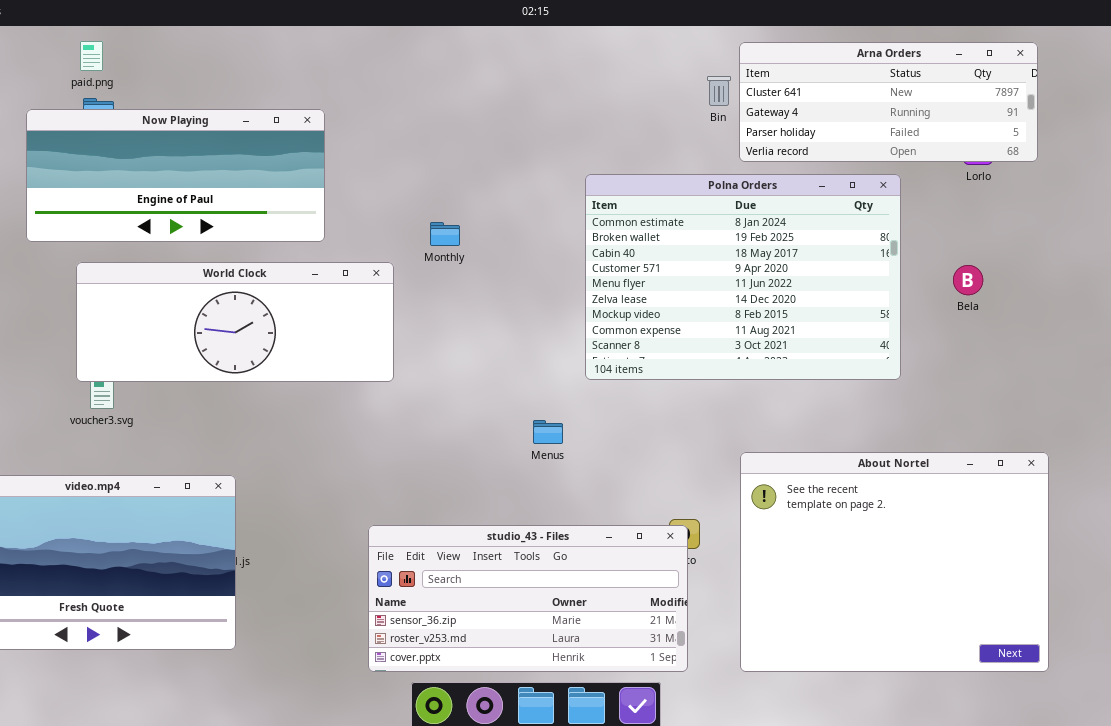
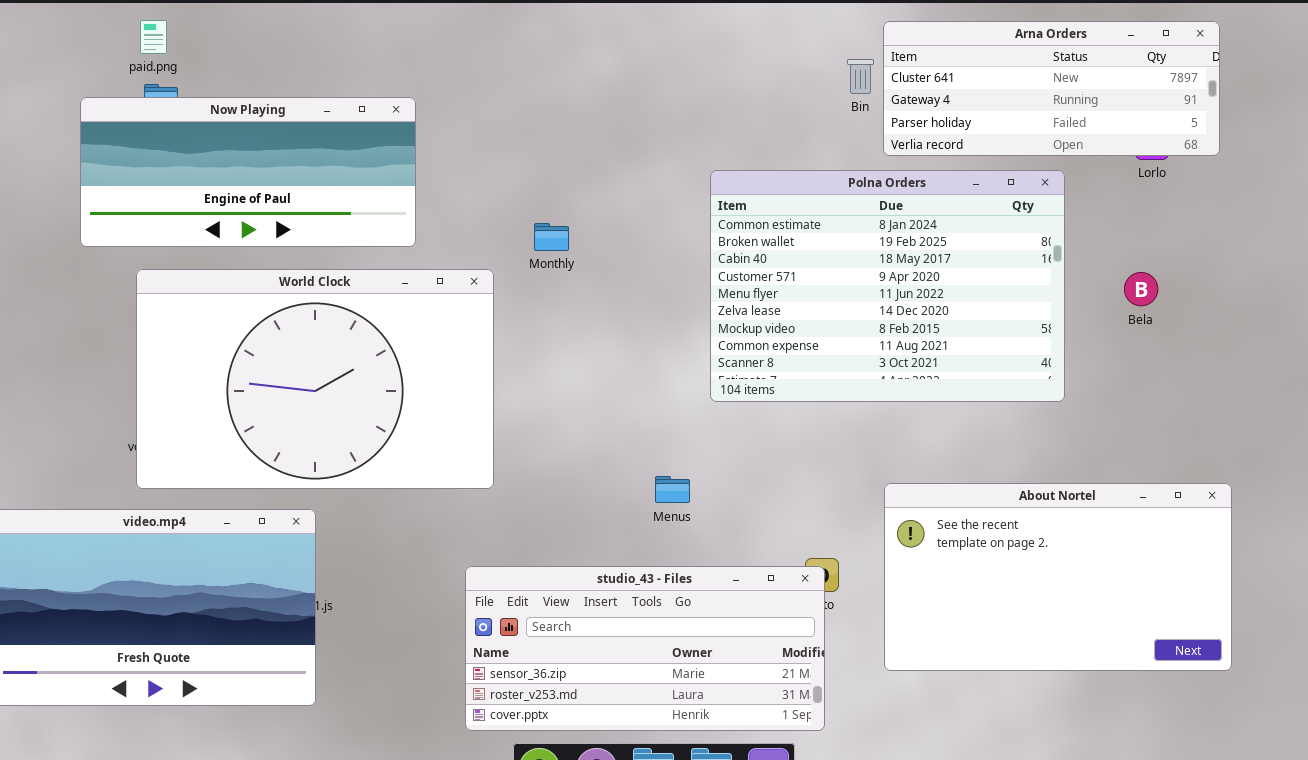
World Clock: [76,262,394,382] -> [136,269,494,489], resized
Menus: [533,420,563,444] -> [655,476,690,503], moved
About Nortel: [740,452,1049,672] -> [884,483,1232,671], resized

